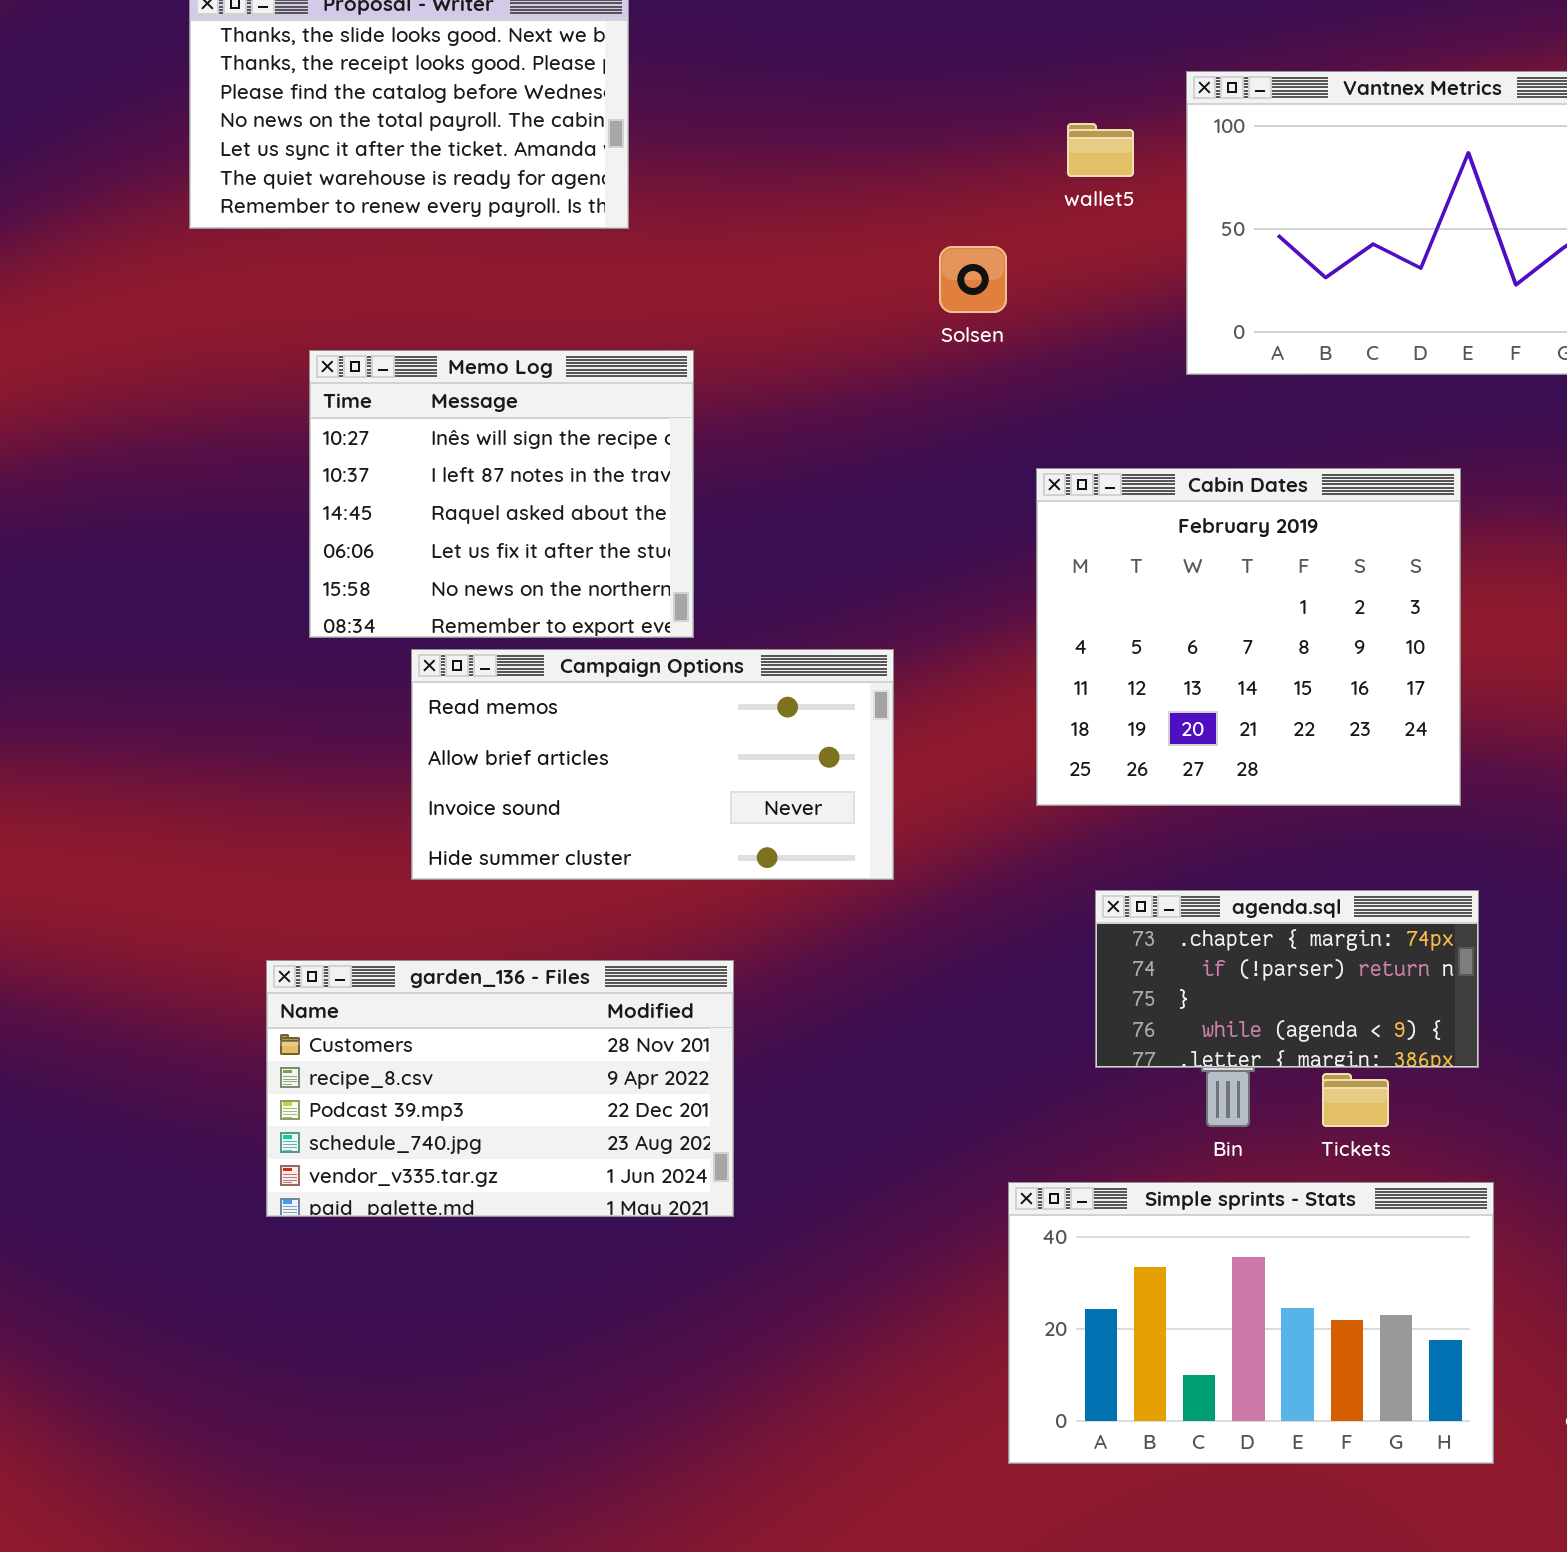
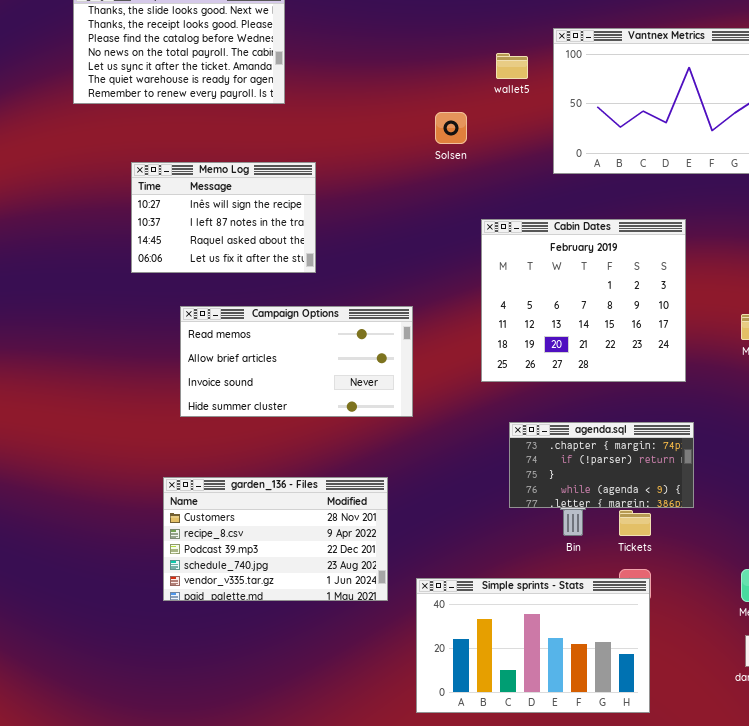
Memo Log: [309,350,694,638] -> [131,162,316,273], resized
garden_136 - Files: [266,960,734,1217] -> [163,477,388,601], moved
Simple sprints - Stats: [1008,1182,1494,1464] -> [416,578,650,713], moved

